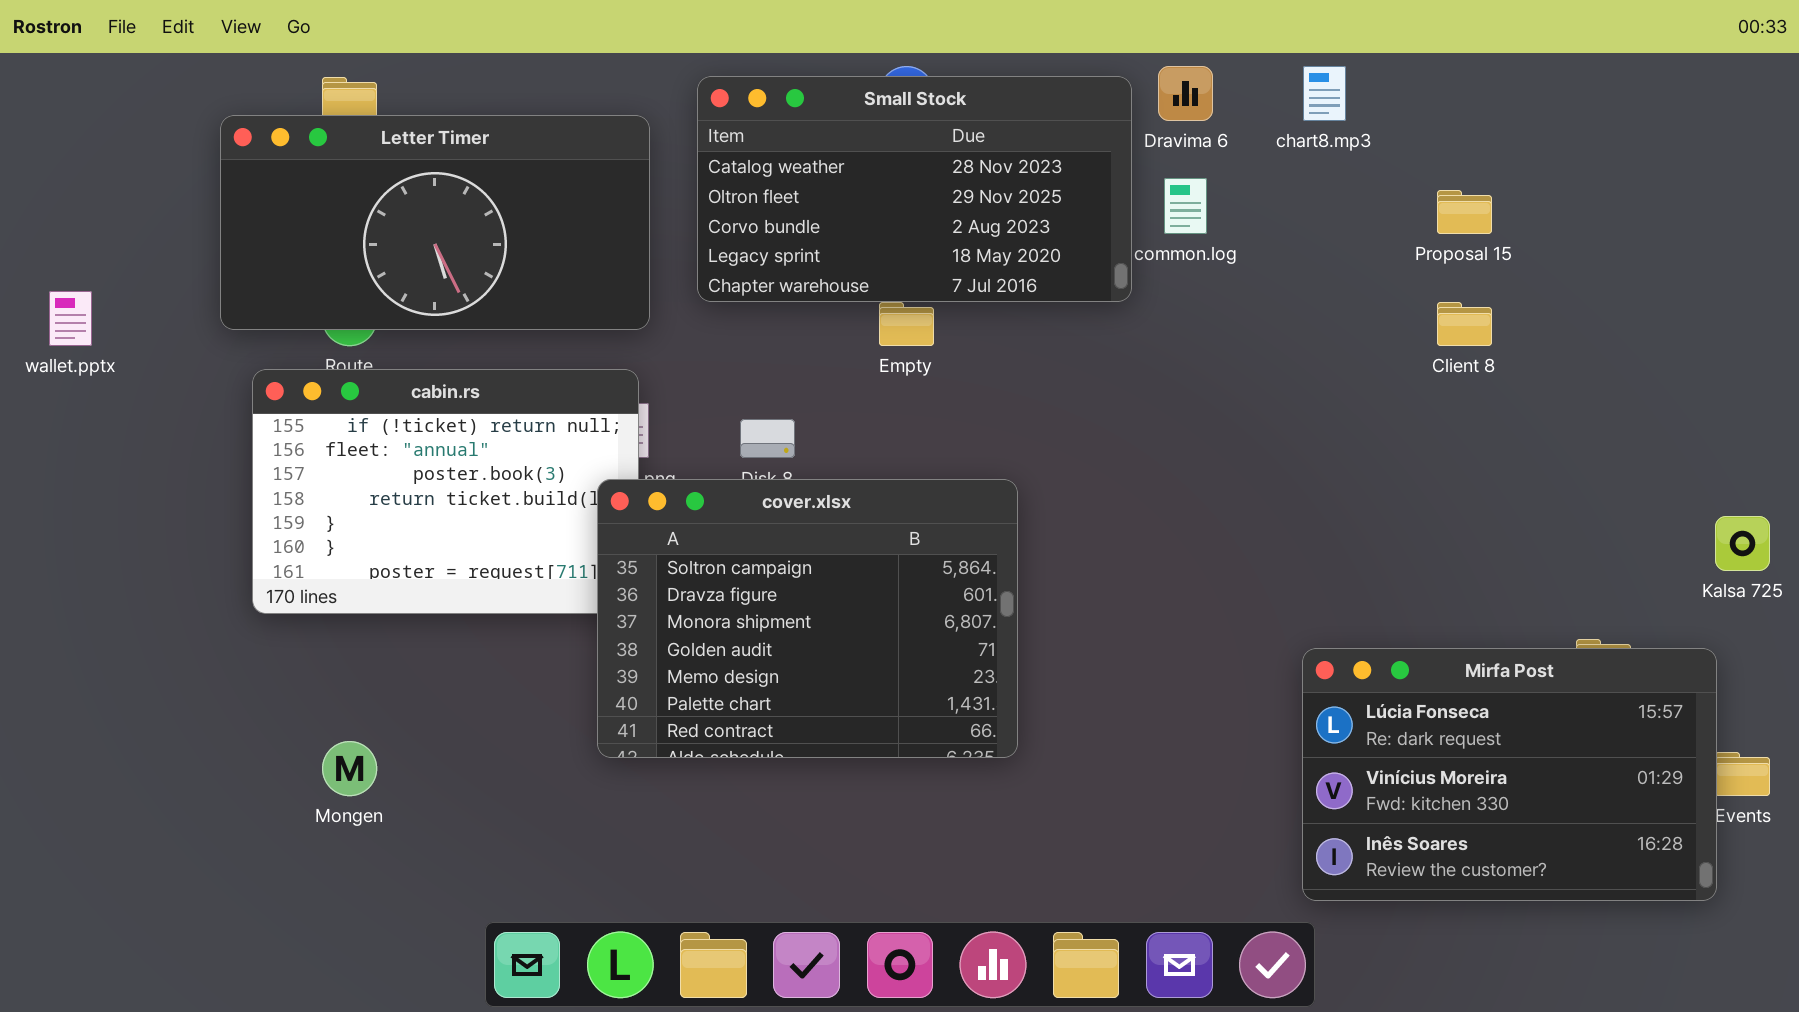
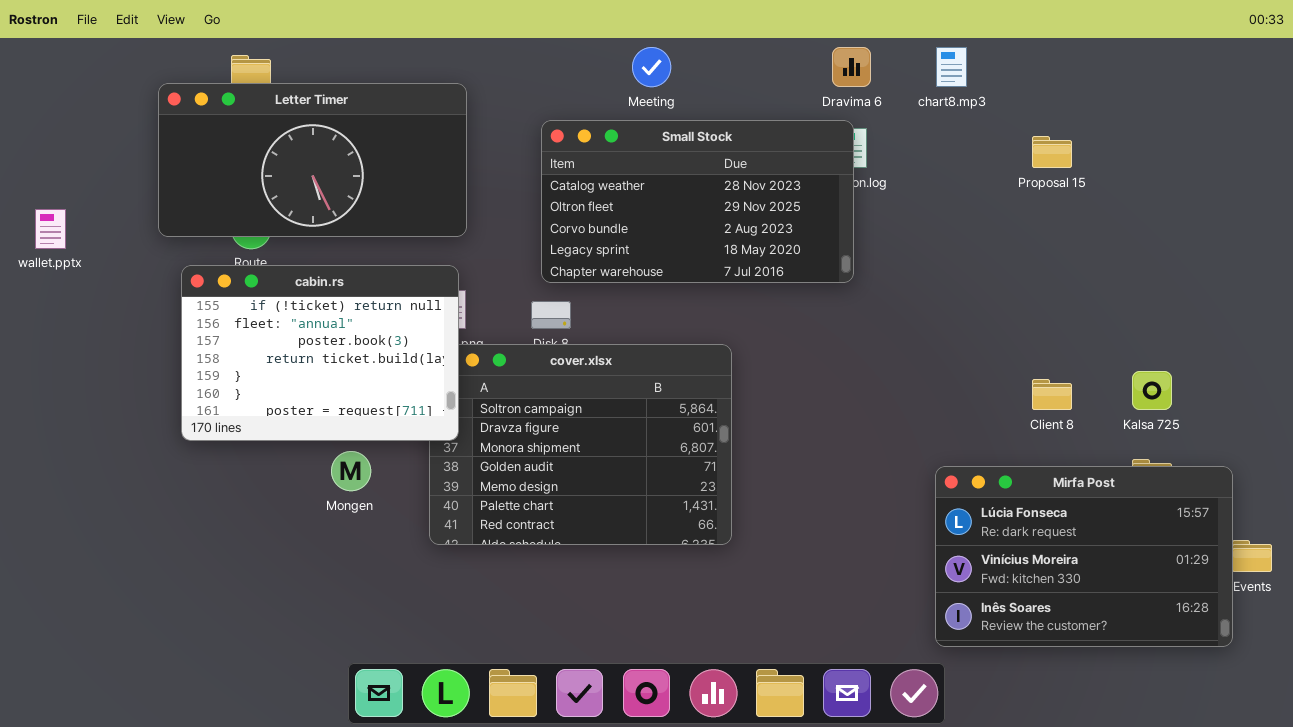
Small Stock: [697,76,1132,302] -> [541,120,854,283], moved
Client 8: [1437,302,1492,346] -> [1032,379,1072,410], moved
cabin.rs: [252,369,639,614] -> [181,265,459,441], raised
Kalsa 725: [1715,516,1770,571] -> [1132,371,1172,410], moved
Mongen: [322,741,377,796] -> [331,451,371,491], moved

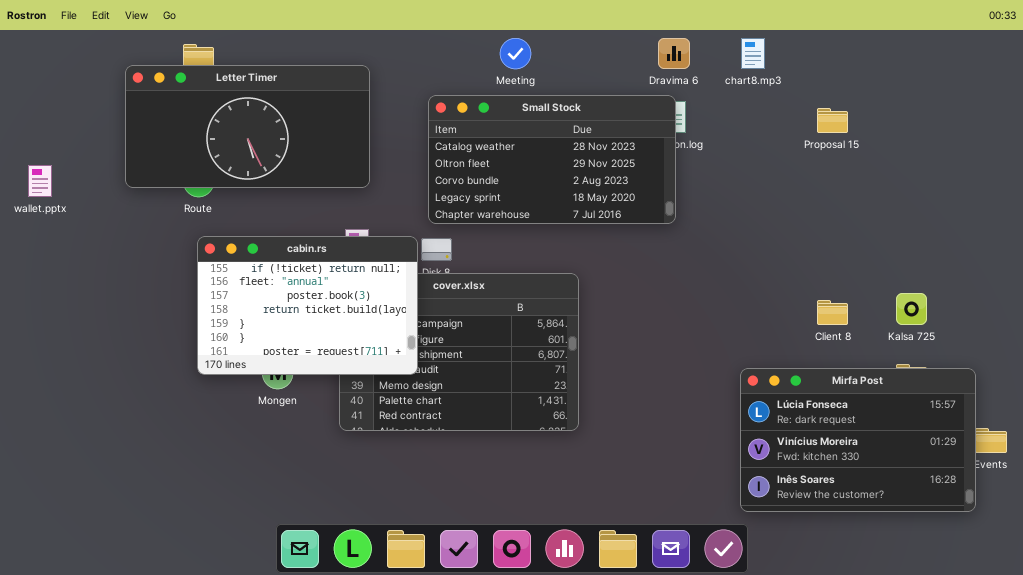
cabin.rs: [181,265,459,441] -> [197,236,418,375], moved

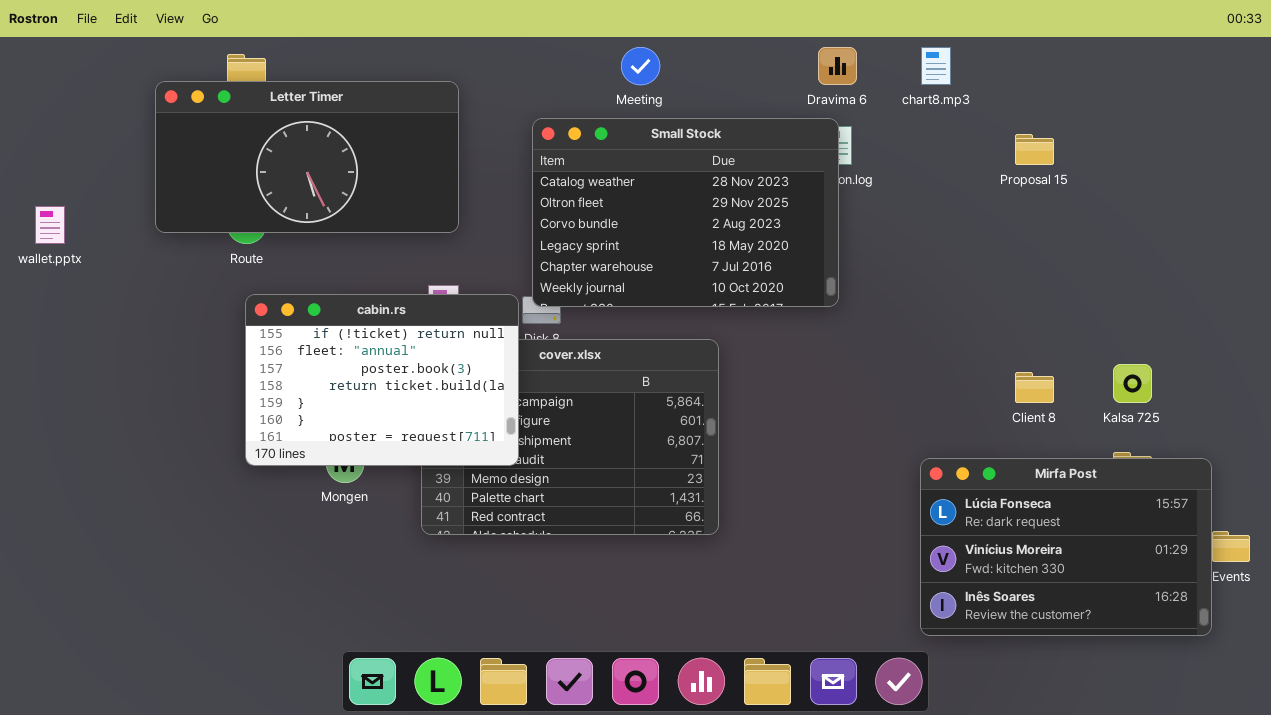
Small Stock: [428,95,676,224] -> [532,118,839,307], resized

